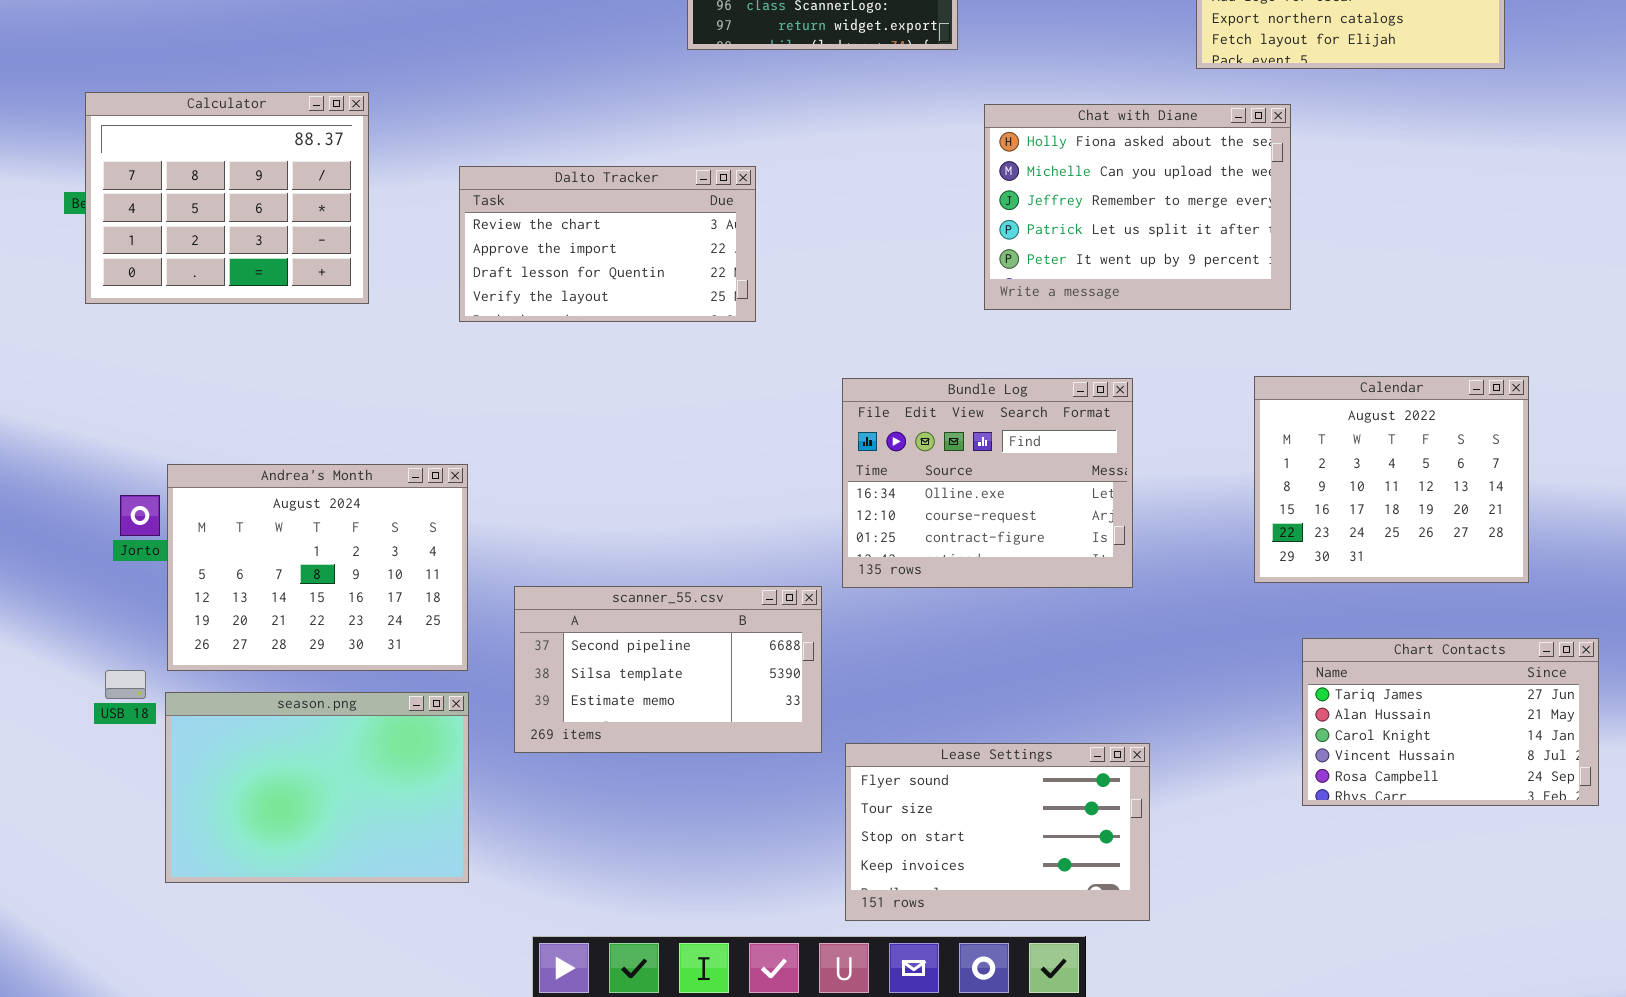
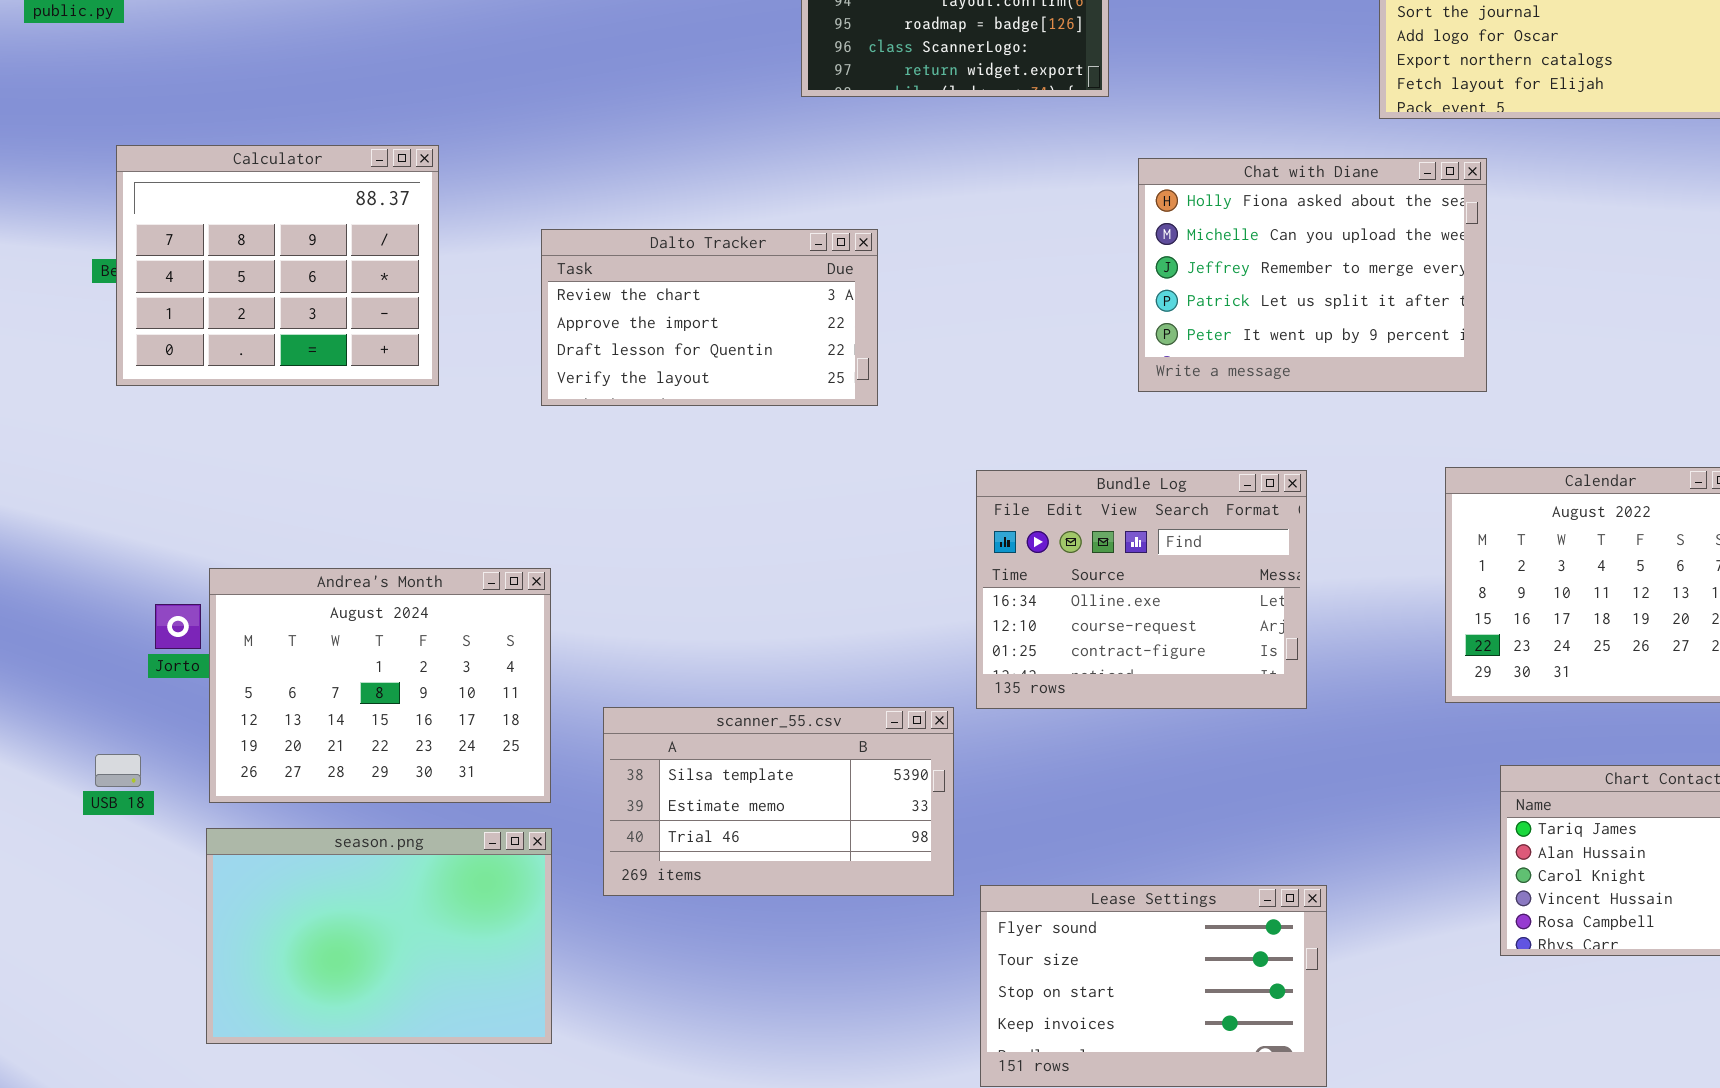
scanner_55.csv: [514,586,822,753] -> [603,707,954,896], scrolled down 1 row
USB 18: [105,670,146,699] -> [95,754,141,787], moved

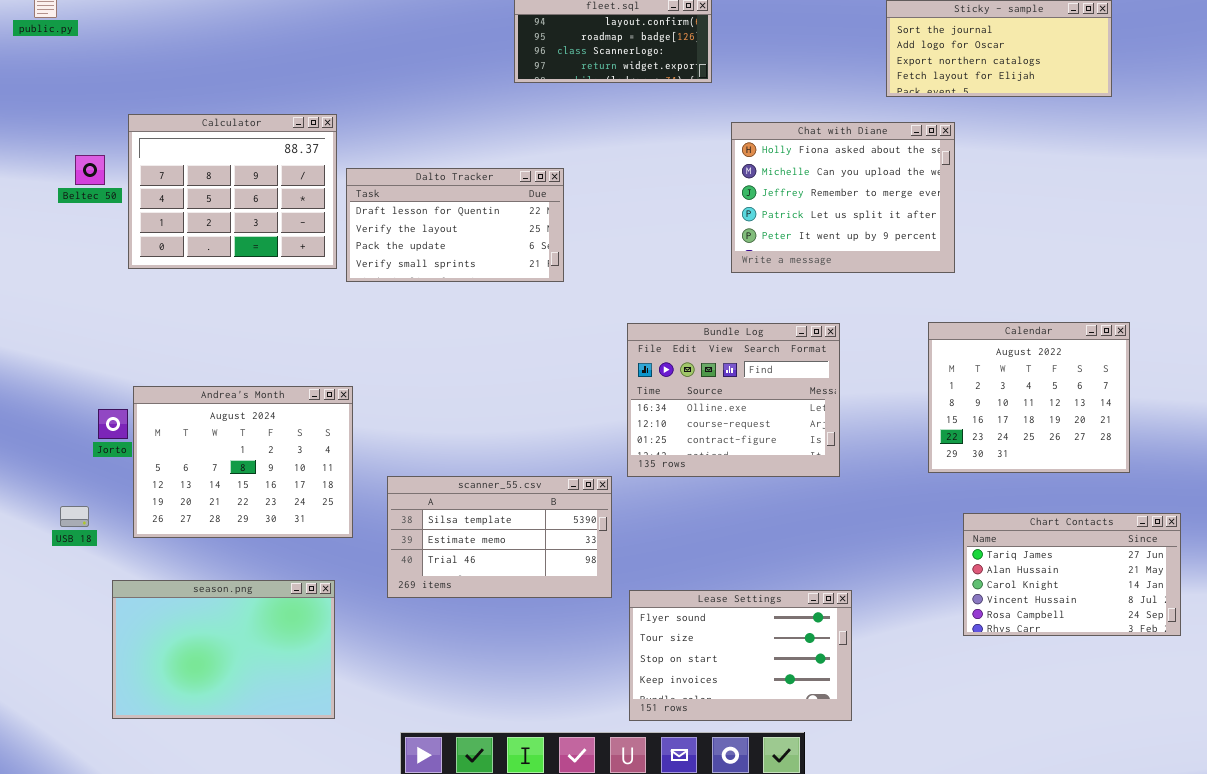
Calculator: [116,145,439,386] -> [128,114,337,269], moved
Dalto Tracker: [541,229,878,406] -> [346,168,564,282], scrolled down 2 rows
season.png: [206,828,552,1044] -> [112,580,335,719], moved

